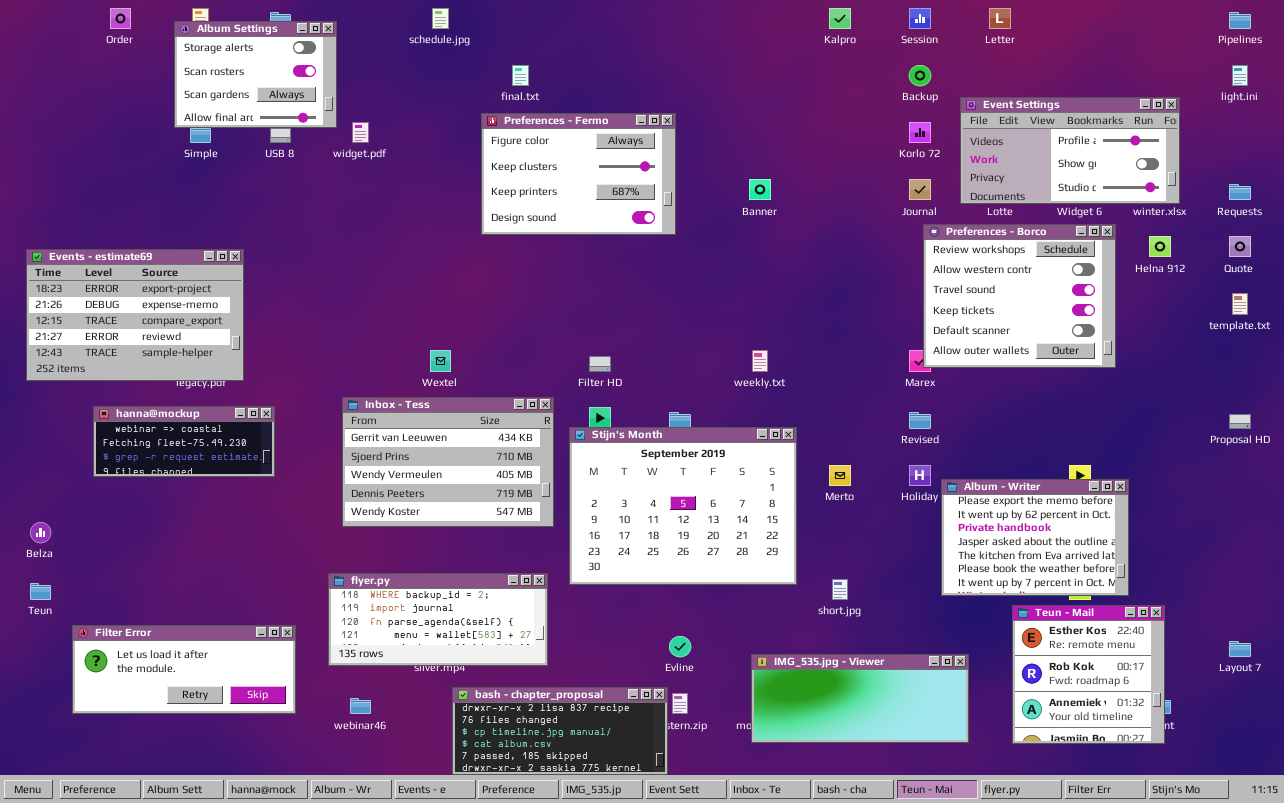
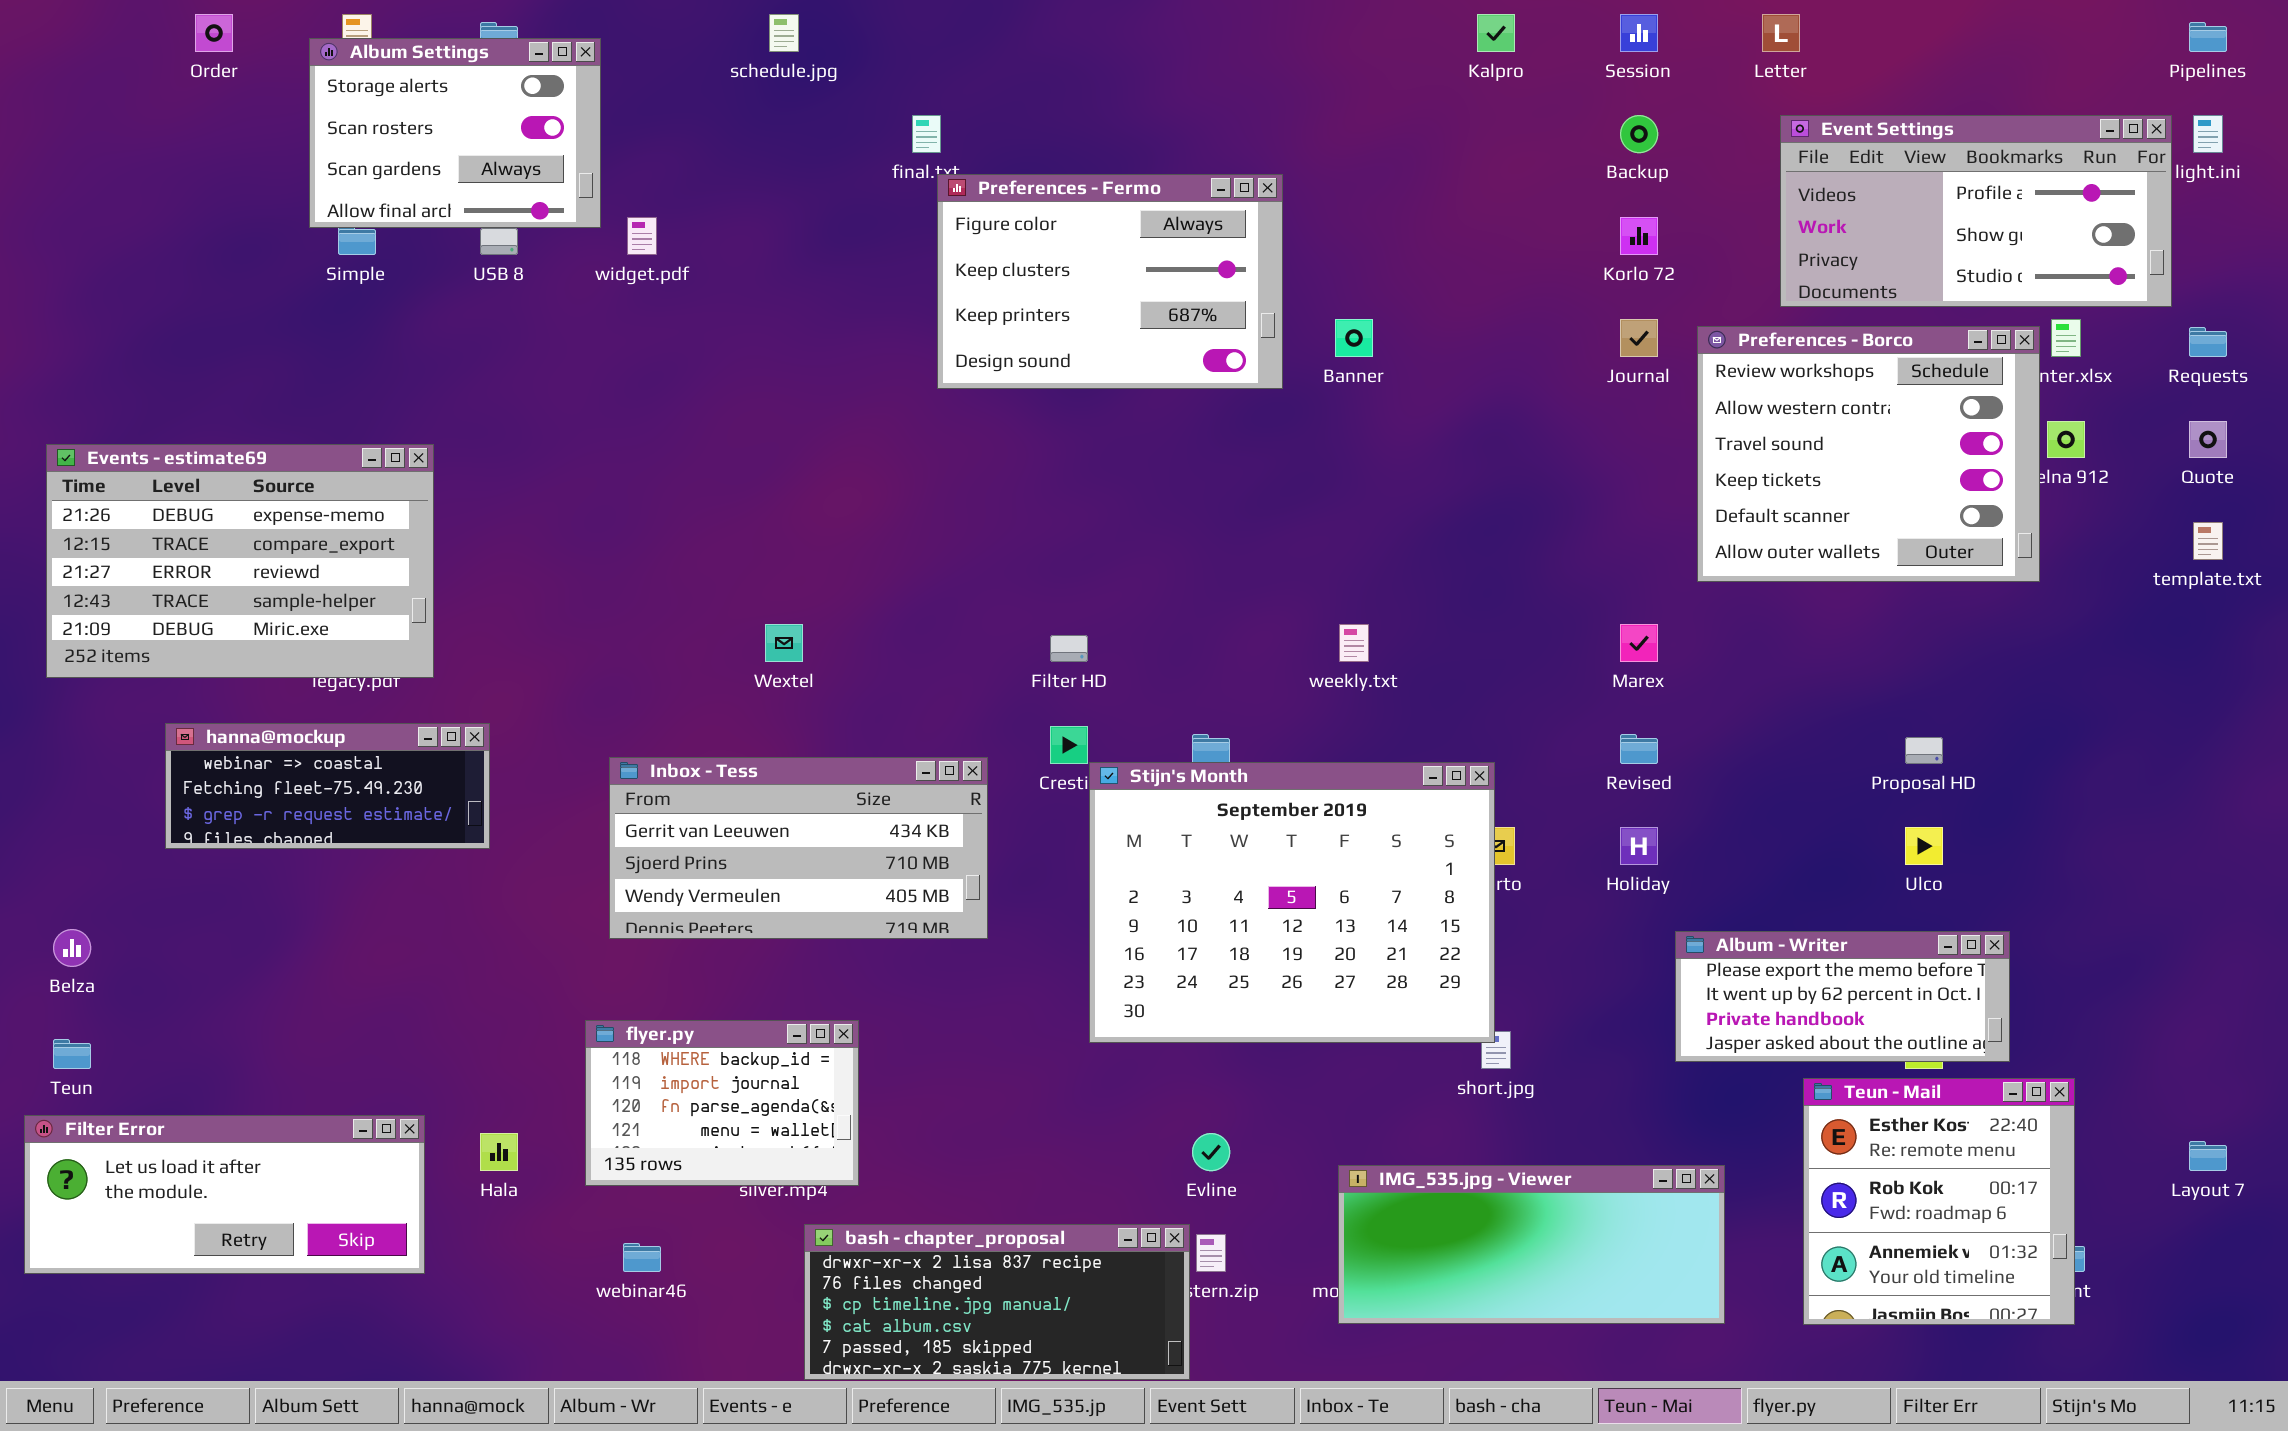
Event Settings: [960,97,1180,204] -> [1780,115,2172,307], moved
Preferences - Fermo: [481,113,676,235] -> [937,174,1283,389], moved
Preferences - Borco: [923,224,1116,368] -> [1697,326,2040,582], moved
Events - estimate69: [26,249,244,381] -> [46,444,434,678], scrolled down 1 row
Inbox - Tess: [342,397,554,527] -> [609,757,988,939], resized
Proposal HD: [1229,414,1251,429] -> [1905,737,1943,764], moved
Stijn's Month: [569,427,797,585] -> [1089,762,1495,1043], moved
Album - Writer: [941,479,1129,596] -> [1675,931,2010,1062], resized
flyer.py: [328,573,548,666] -> [585,1020,859,1186], resized
Filter Error: [72,625,296,714] -> [24,1115,425,1274], moved

